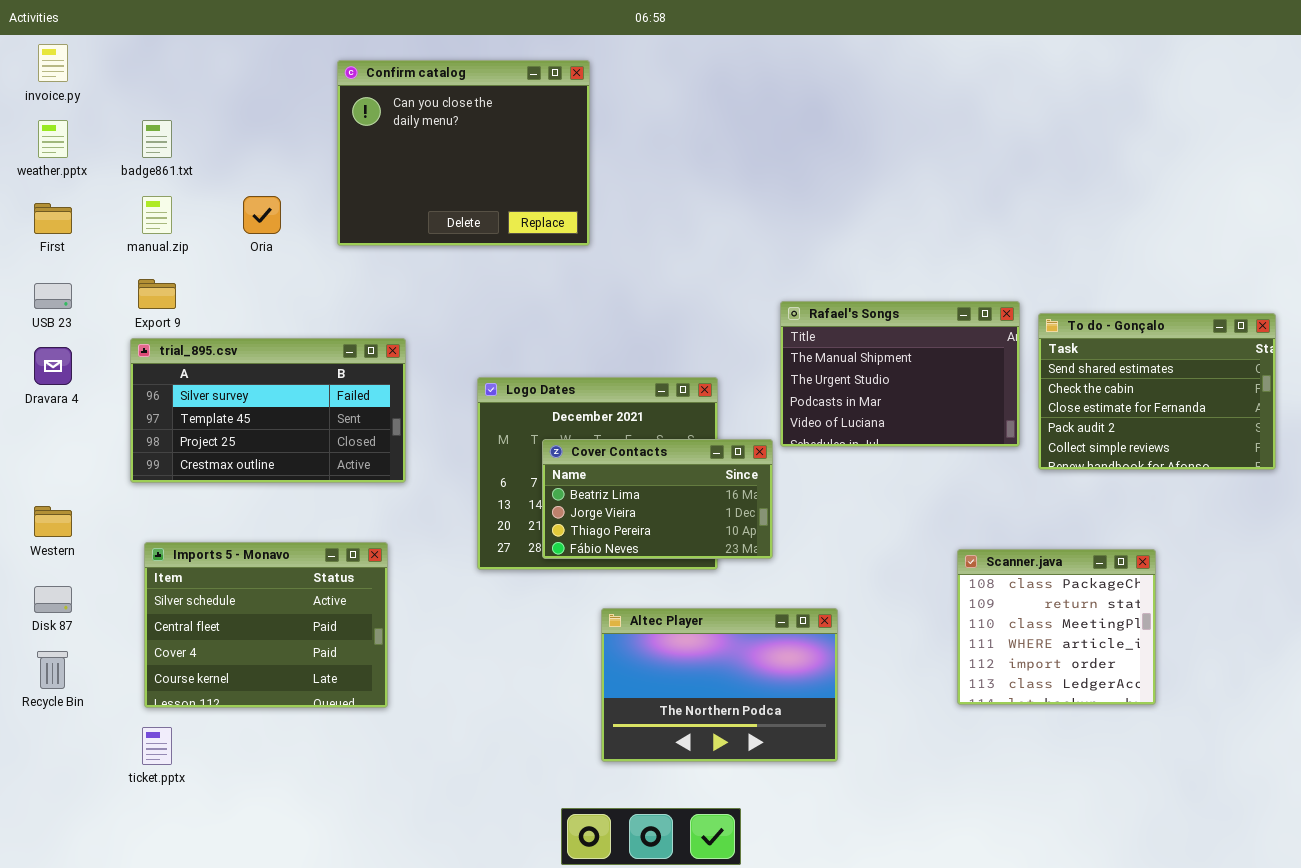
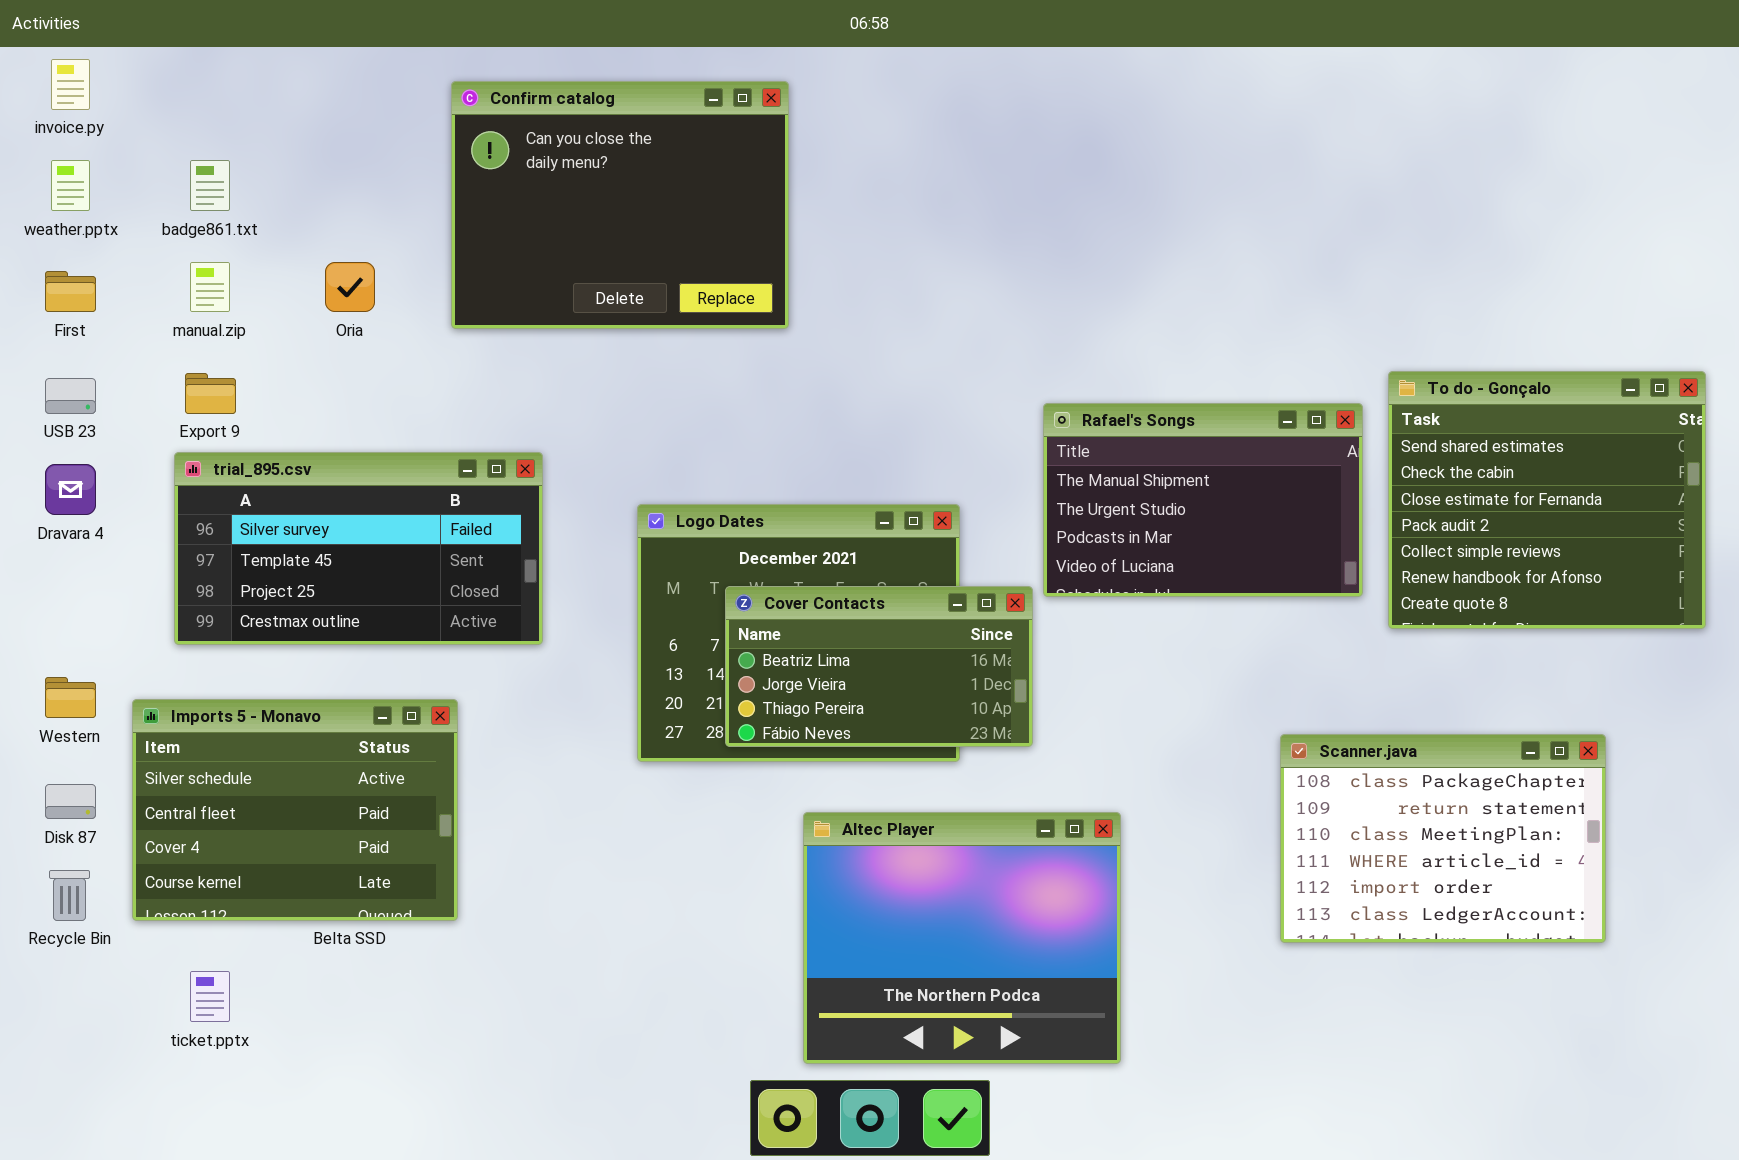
To do - Gonçalo: [1038,313,1276,470] -> [1388,371,1706,629], resized
Imports 5 - Monavo: [144,542,388,708] -> [132,699,458,921], moved
Scanner.java: [957,549,1156,705] -> [1280,734,1606,943], resized
Altec Player: [601,608,838,762] -> [803,812,1121,1064], resized

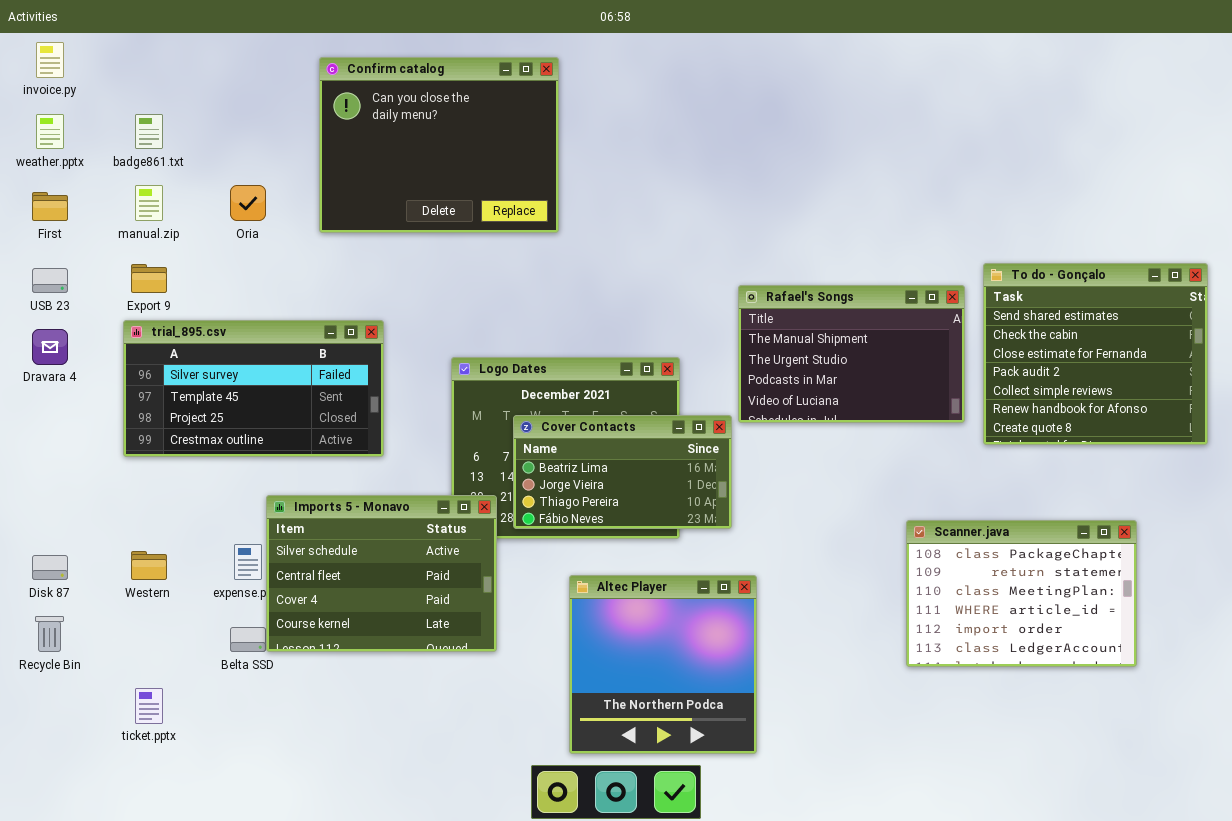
Western: [45,677,96,718] -> [131,551,167,580], moved
Imports 5 - Monavo: [132,699,458,921] -> [266,495,497,652], moved
Altec Player: [803,812,1121,1064] -> [569,575,757,754], resized

